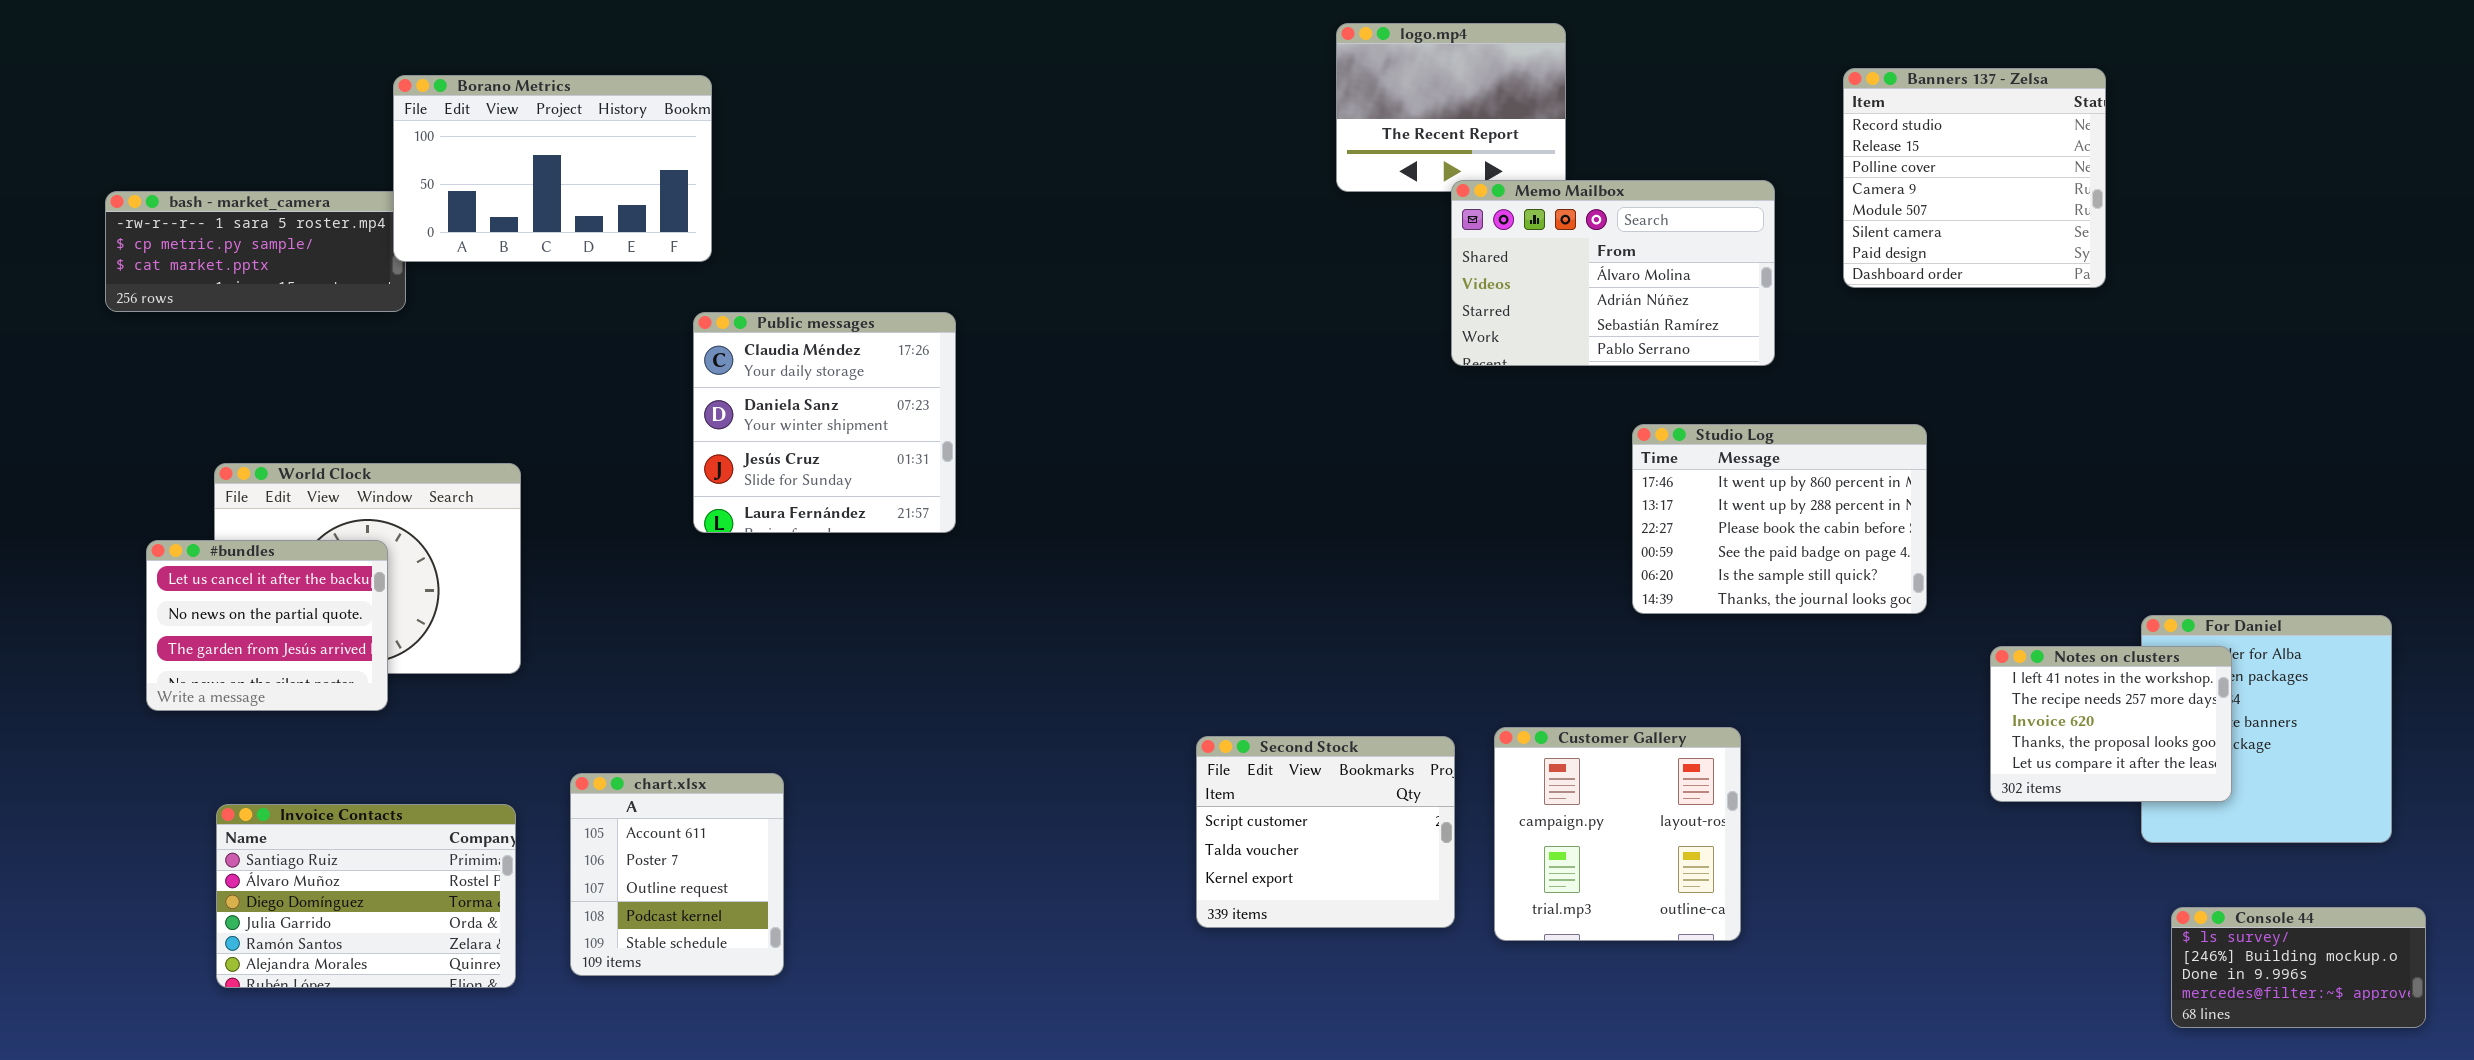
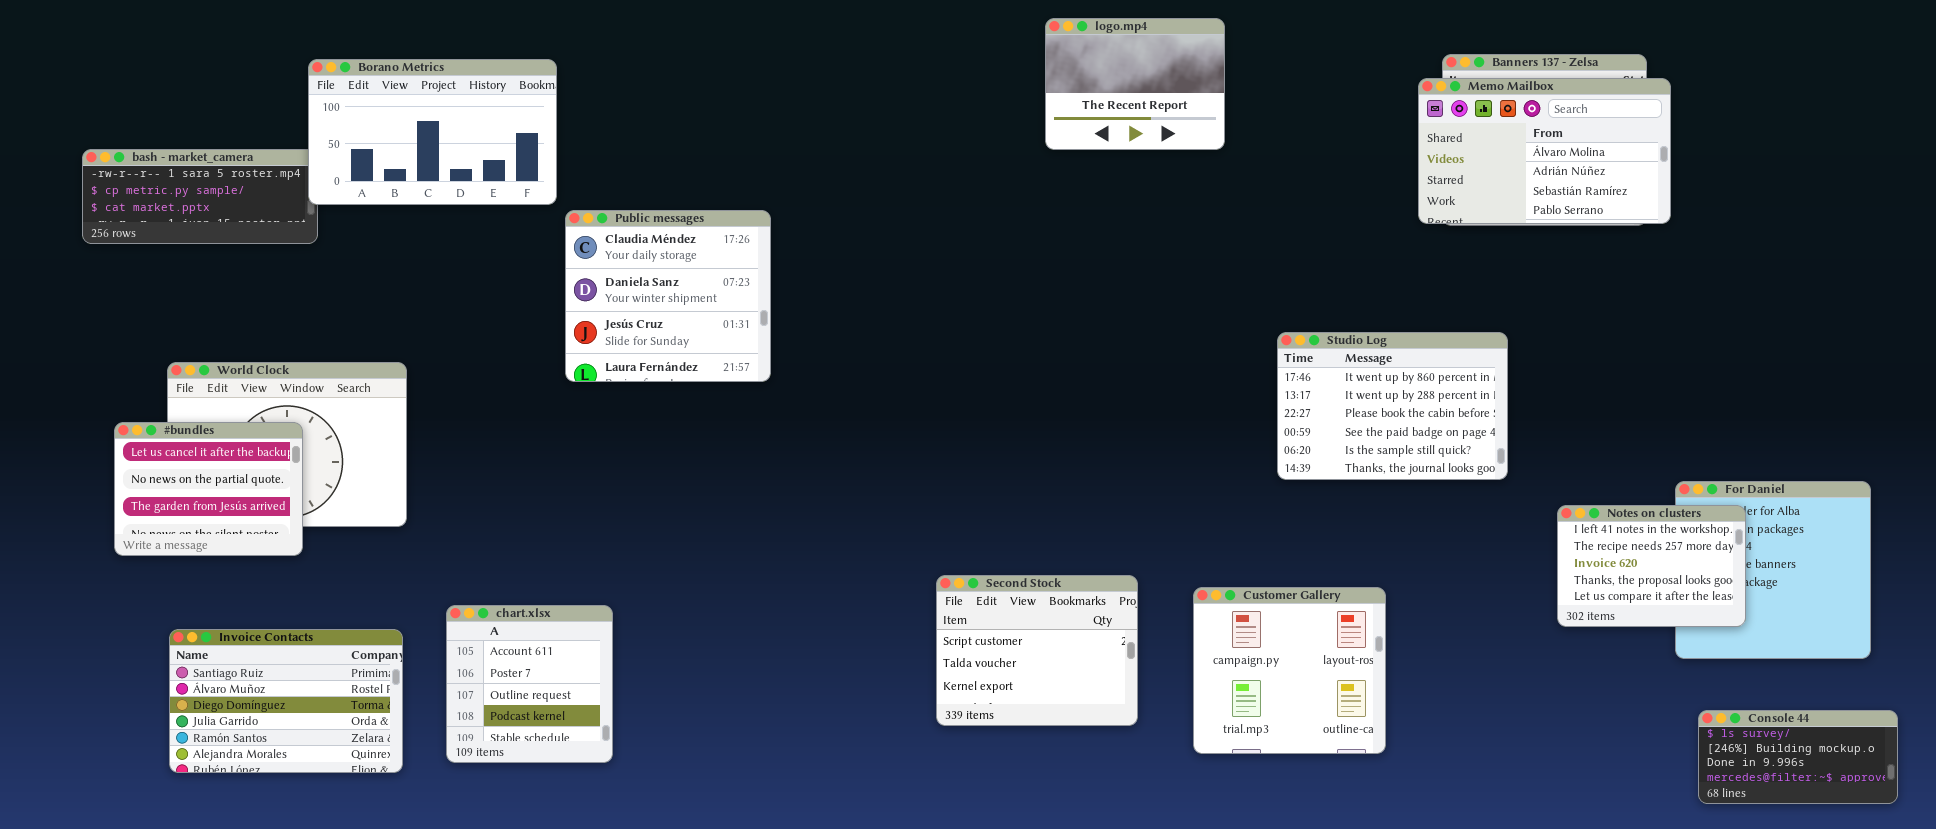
Memo Mailbox: [1451,180,1775,366] -> [1418,78,1671,224], moved
Public messages: [693,312,956,533] -> [565,210,771,382], moved
Customer Gallery: [1494,727,1741,941] -> [1193,587,1386,754], moved

